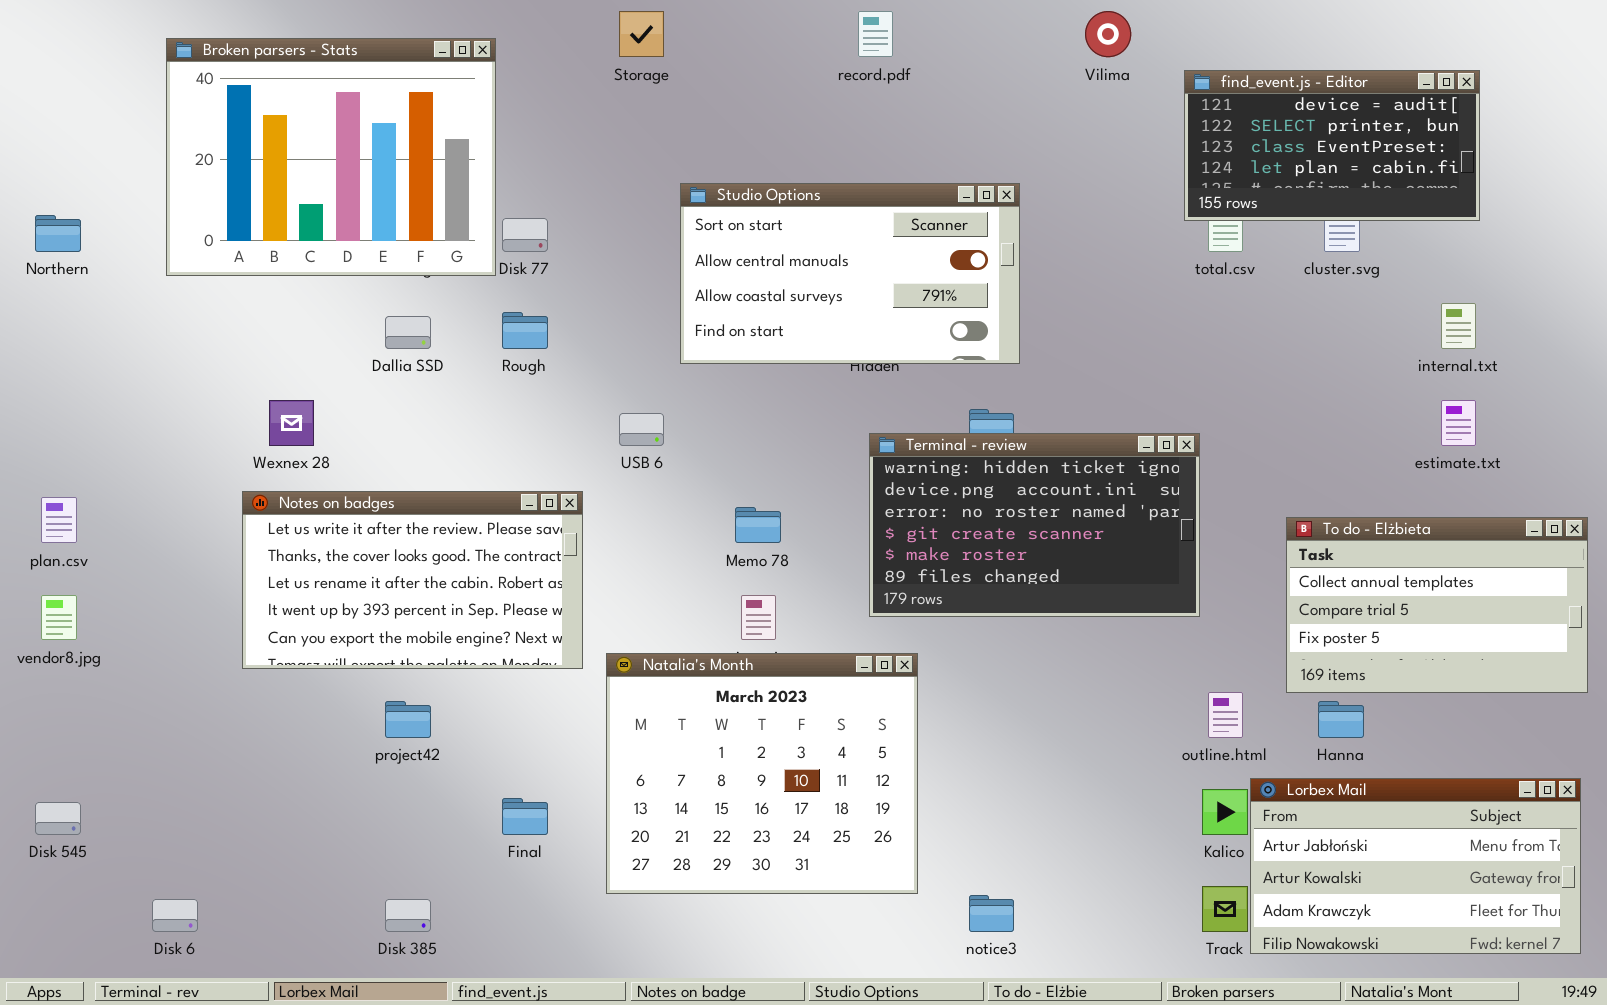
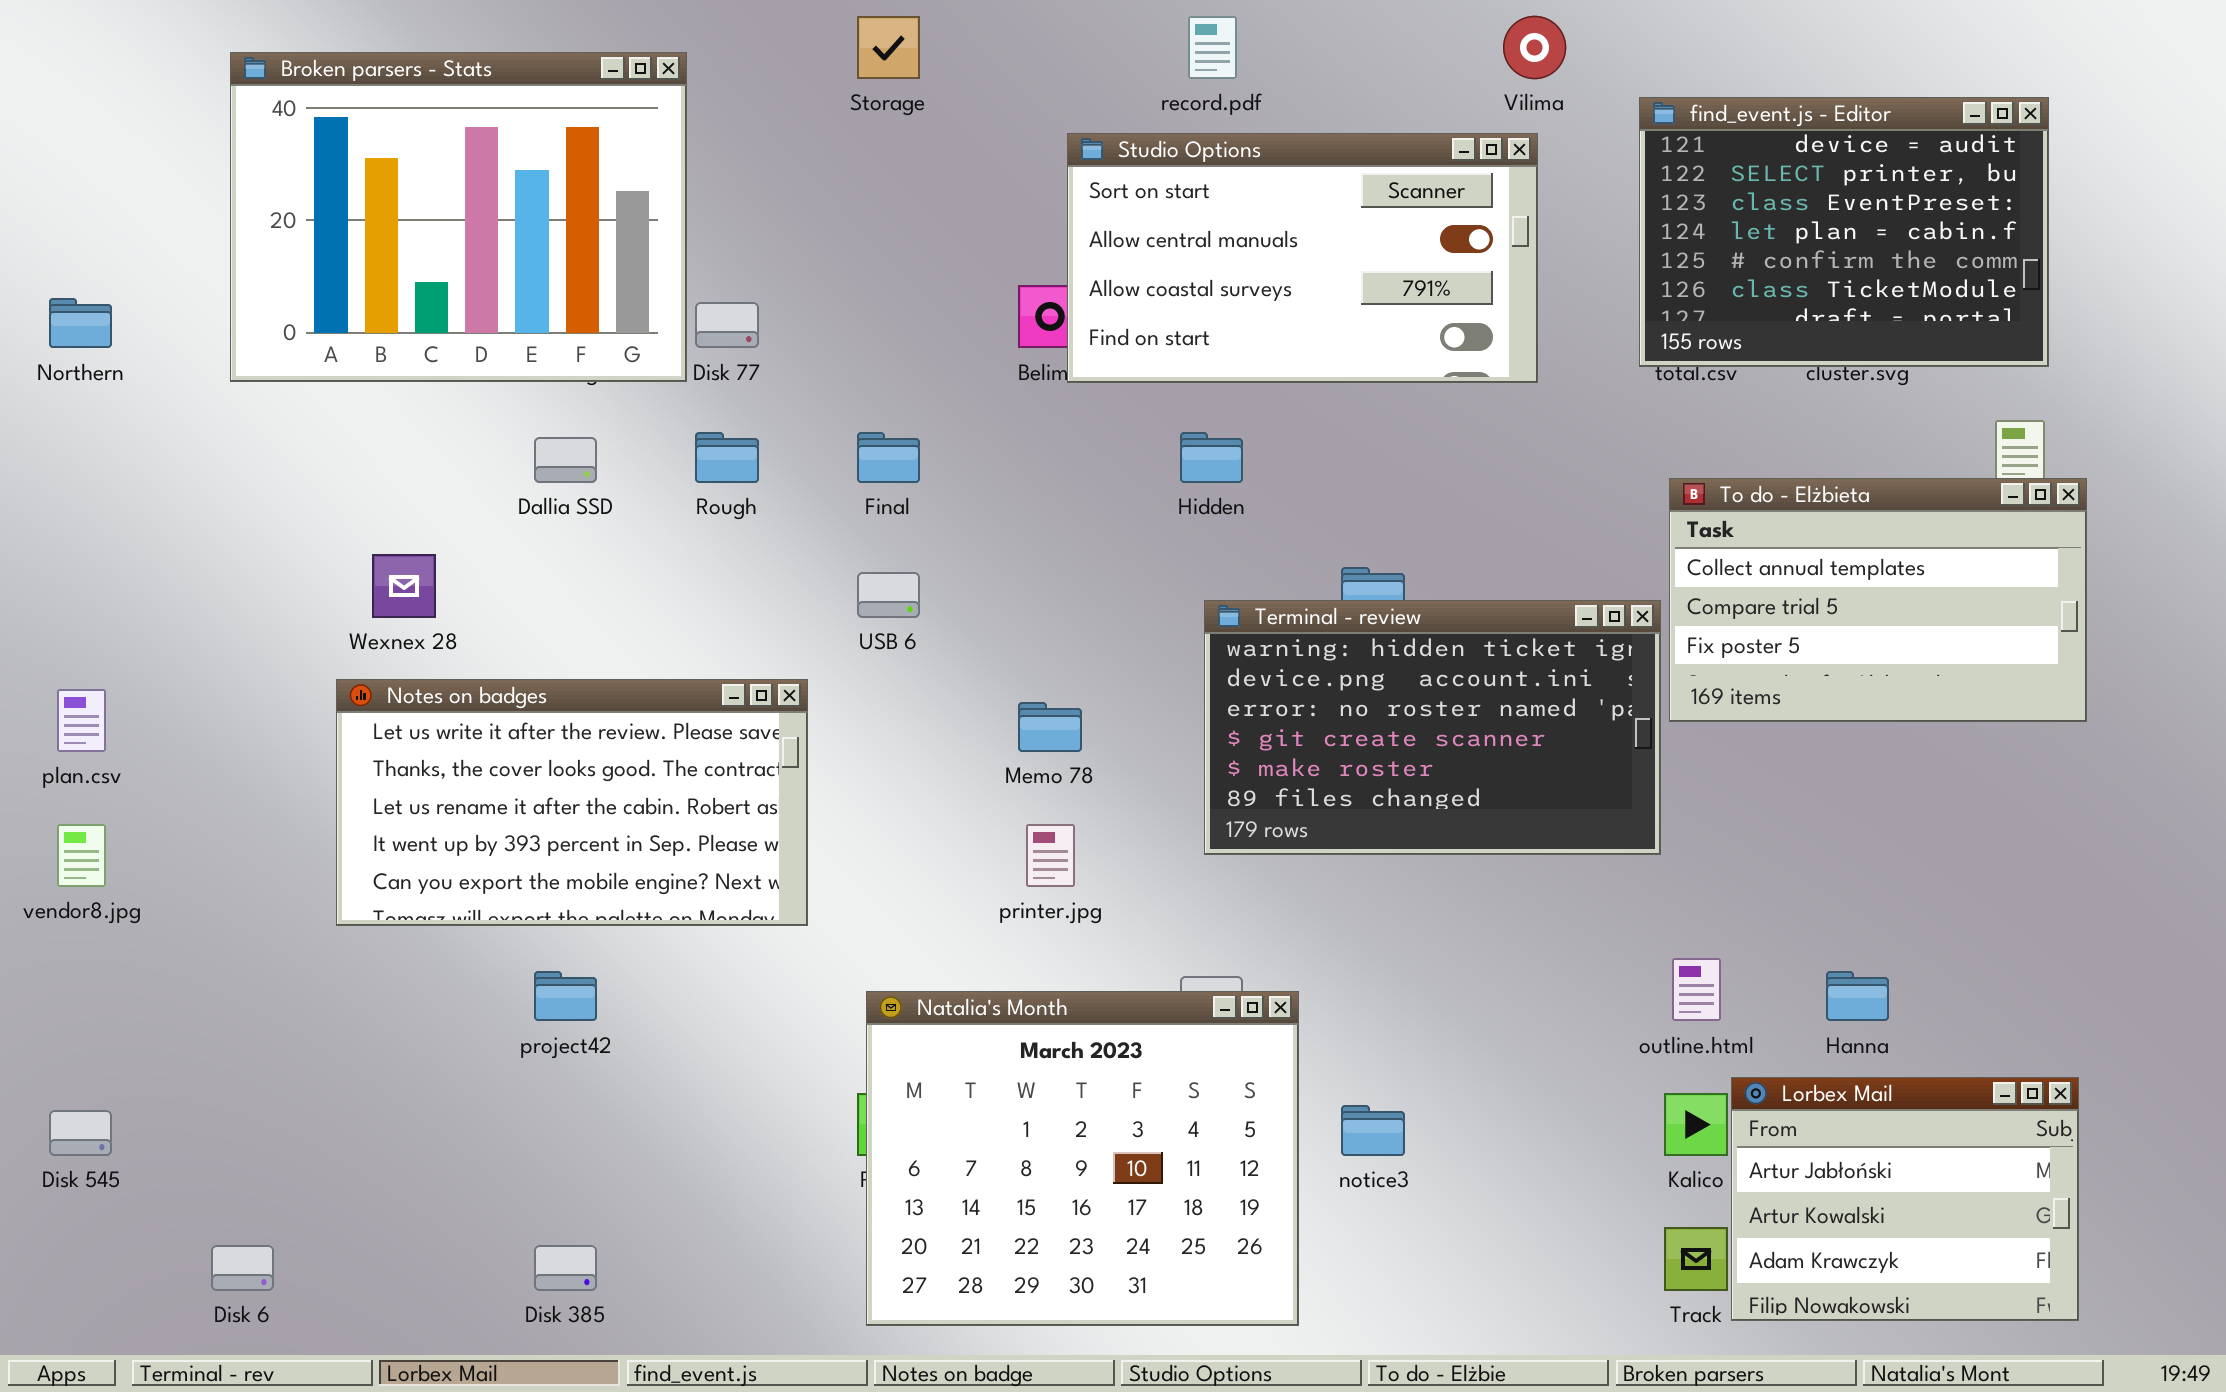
find_event.js - Editor: [1184,70,1480,221] -> [1639,97,2049,367], resized
Studio Options: [680,183,1020,364] -> [1067,133,1538,383], moved
To do - Elżbieta: [1286,517,1588,693] -> [1669,478,2087,722], moved
Natalia's Month: [606,653,918,894] -> [866,991,1299,1326], moved
Lorbex Mail: [1250,778,1581,954] -> [1731,1077,2079,1321], resized
Final: [502,798,548,835] -> [857,432,920,483], moved
notice3: [969,895,1014,932] -> [1341,1105,1405,1156], moved

